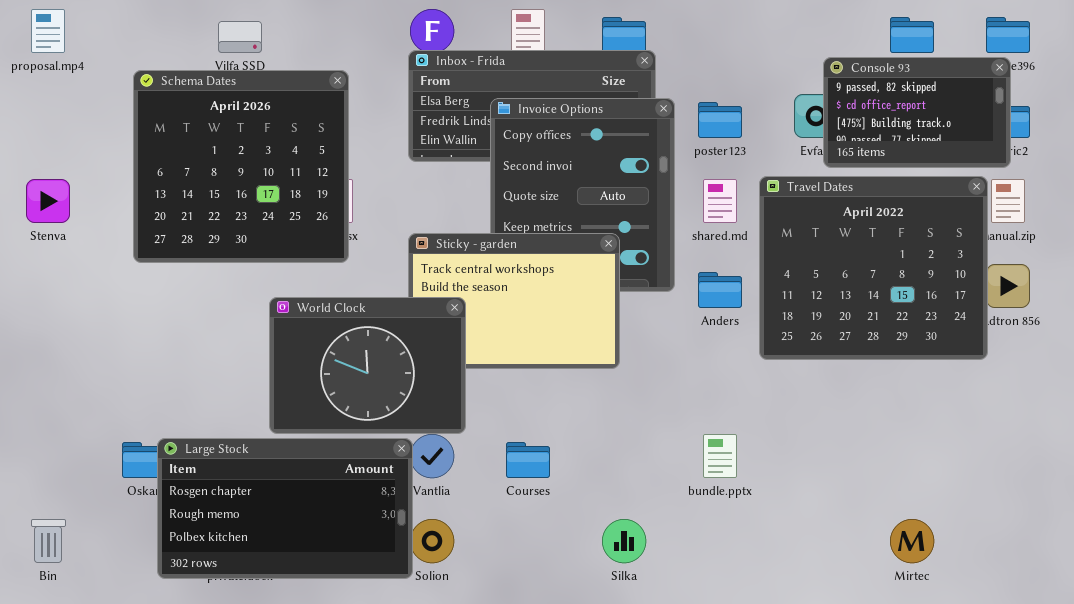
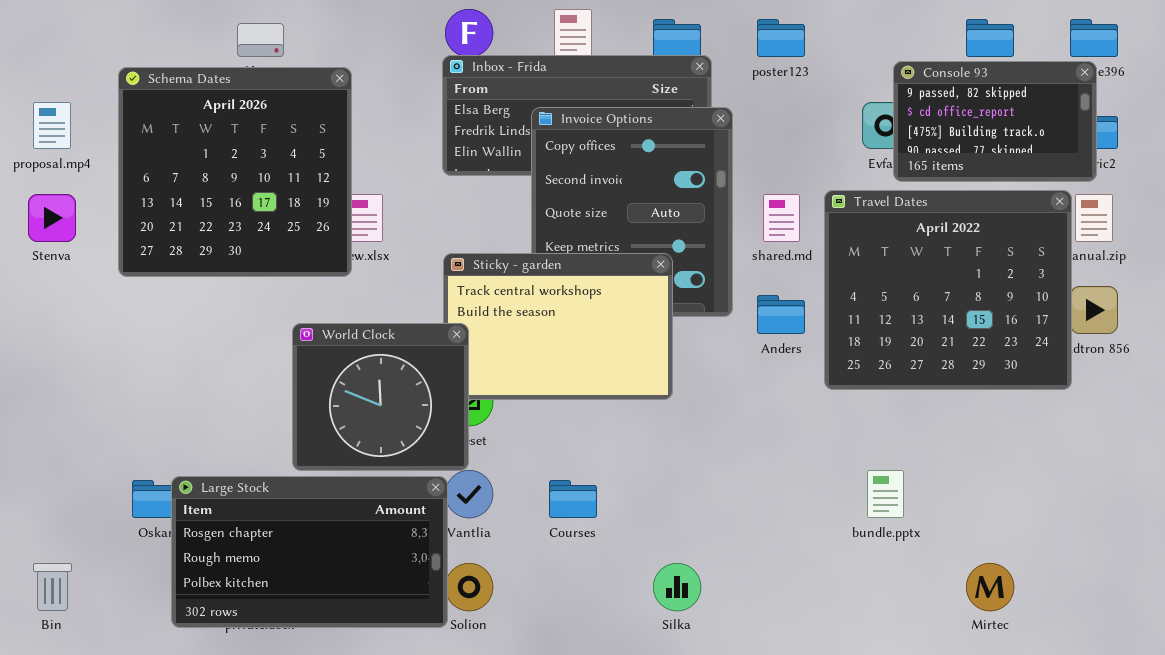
proposal.mp4: [31,9,65,53] -> [33,102,71,149], moved
Schema Dates: [133,70,349,263] -> [118,67,352,277], moved
poster123: [698,102,742,138] -> [757,19,805,57], moved
World Clock: [269,297,466,434] -> [292,323,469,471], resized
bundle.pptx: [703,434,737,478] -> [867,470,904,518], moved

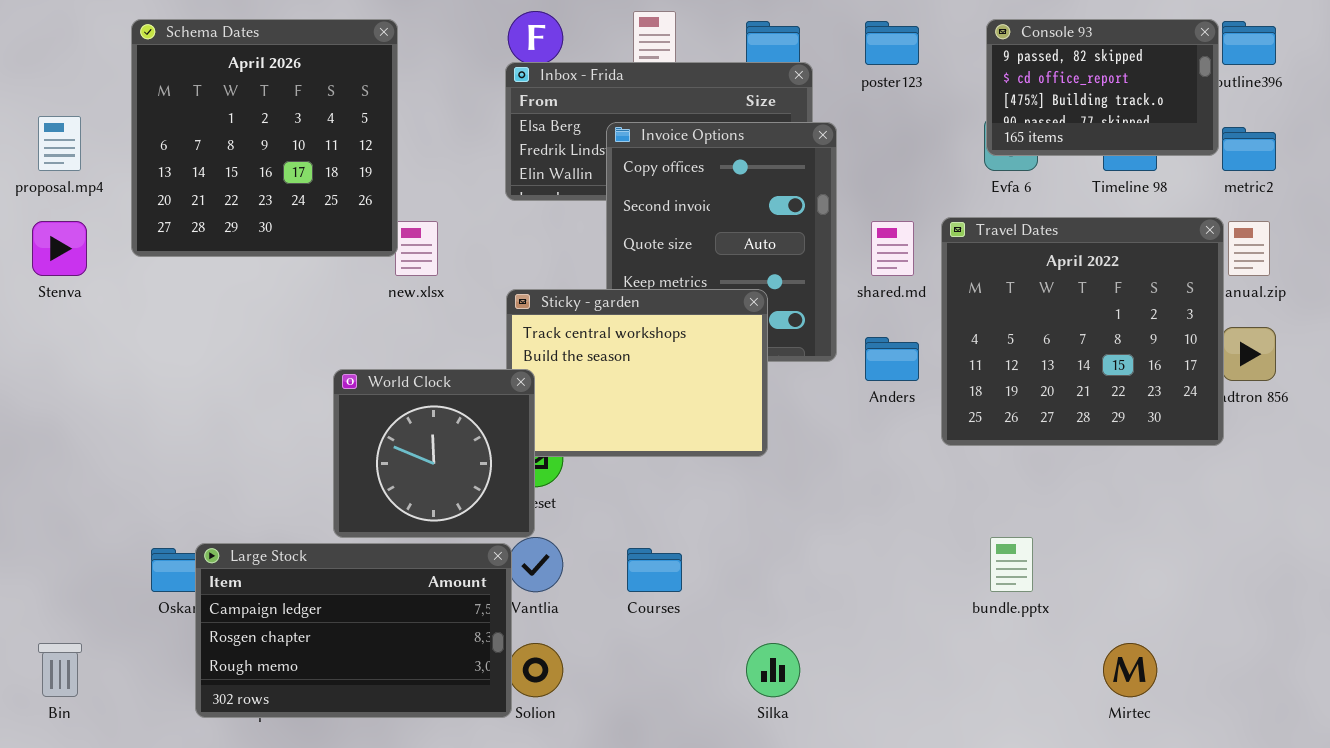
Console 93: [893,61,1097,182] -> [986,19,1219,156], moved
Schema Dates: [118,67,352,277] -> [131,19,398,257], moved
Large Stock: [171,476,448,628] -> [195,543,512,718], scrolled up 1 row

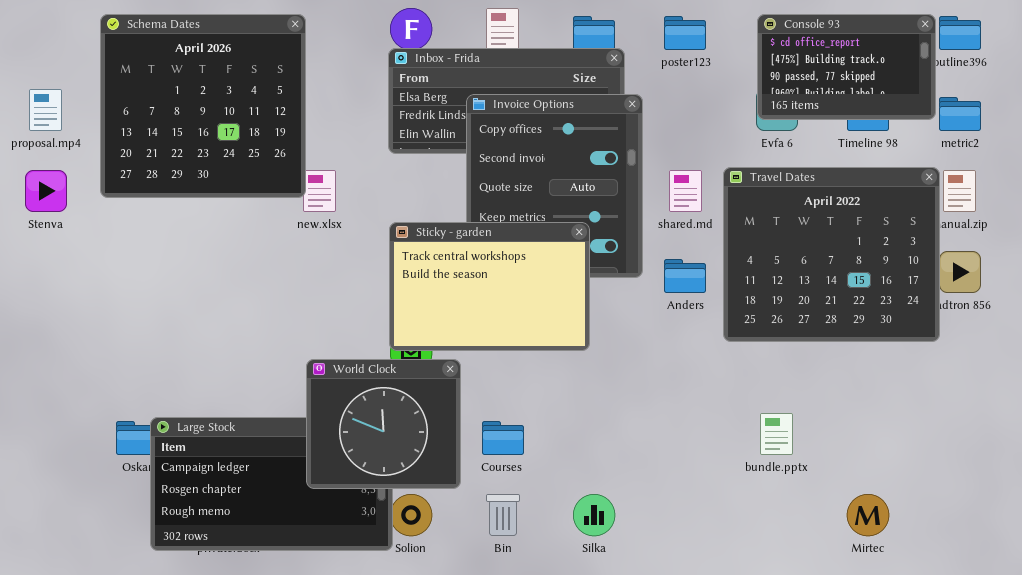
Console 93: [986,19,1219,156] -> [757,14,936,120], scrolled down 1 row
World Clock: [333,369,535,538] -> [306,359,461,489], moved
Bin: [38,643,82,697] -> [486,494,520,536], moved

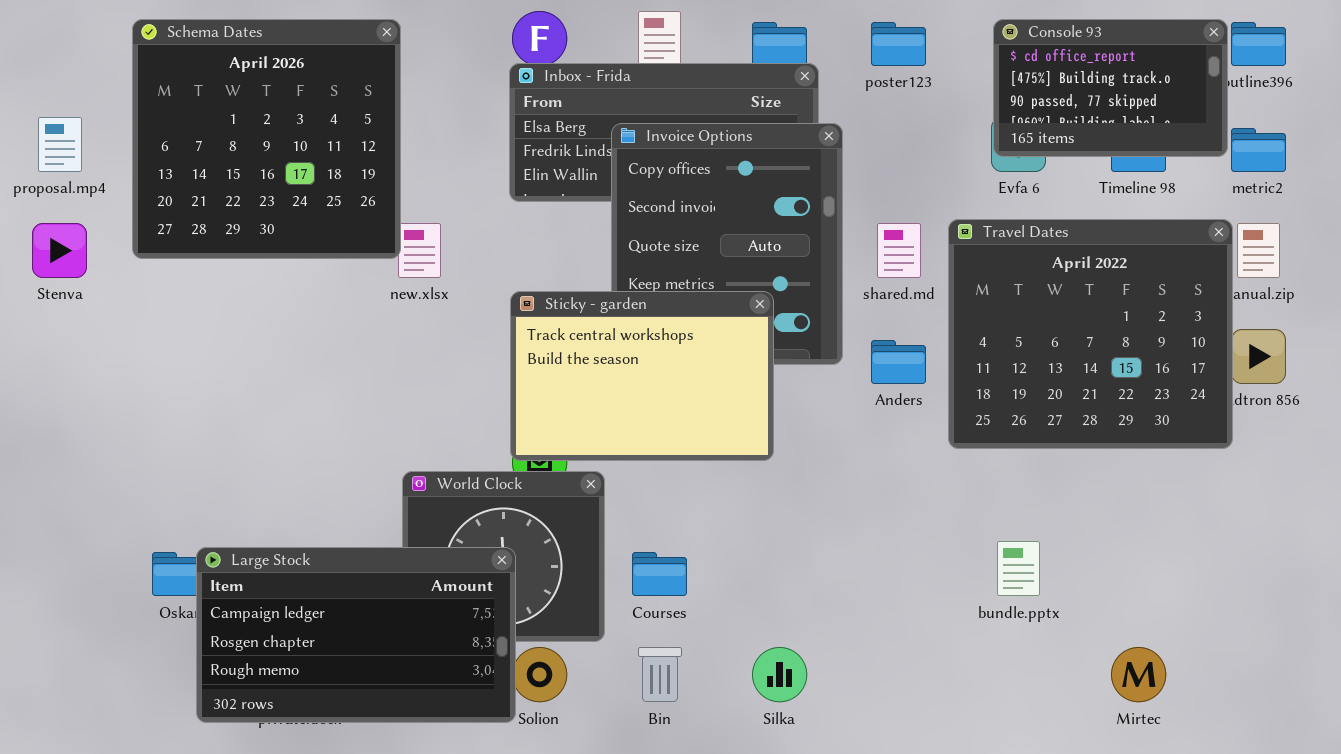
Large Stock: [150,417,393,551] -> [196,547,516,723], raised

